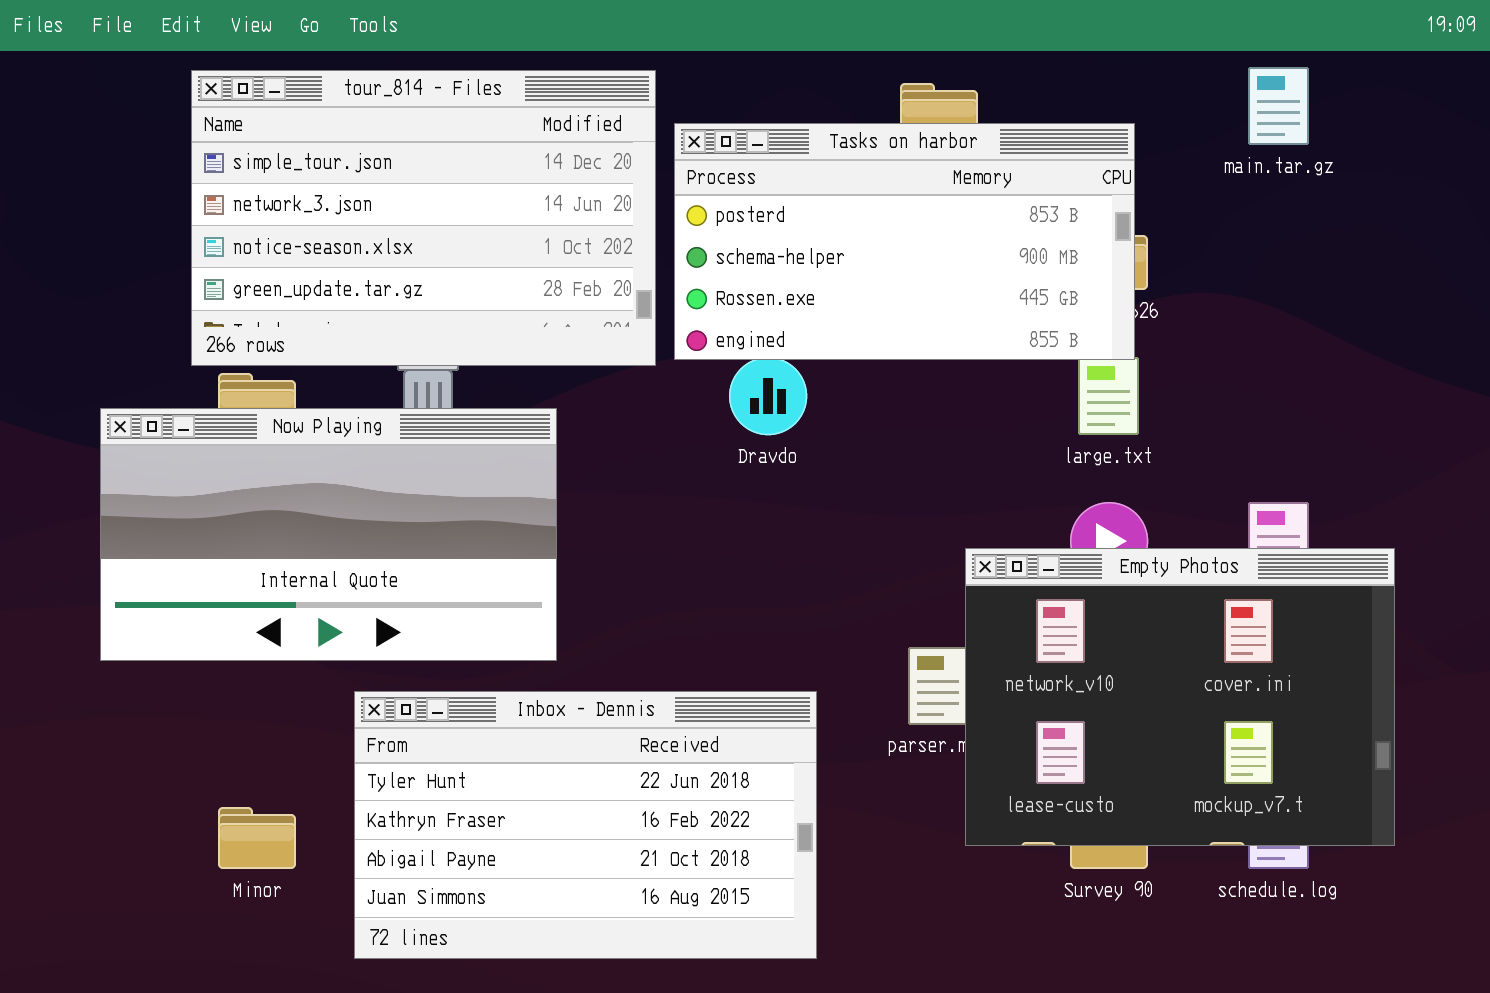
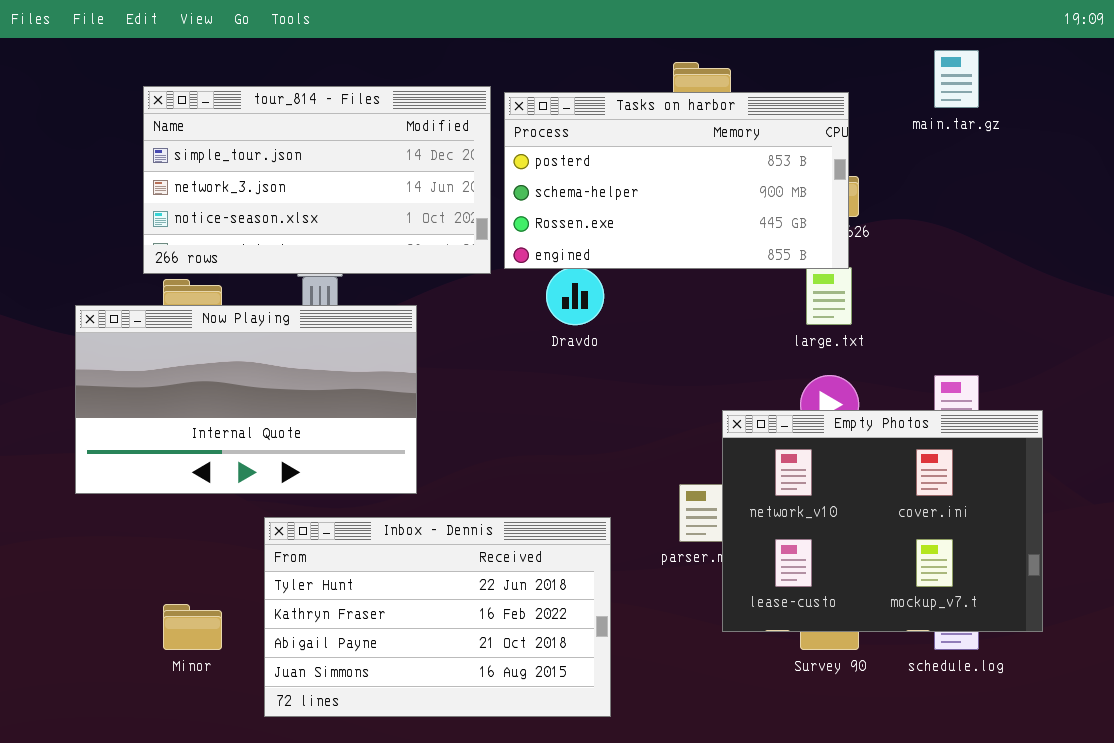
tour_814 - Files: [191,70,656,366] -> [143,86,491,274], resized

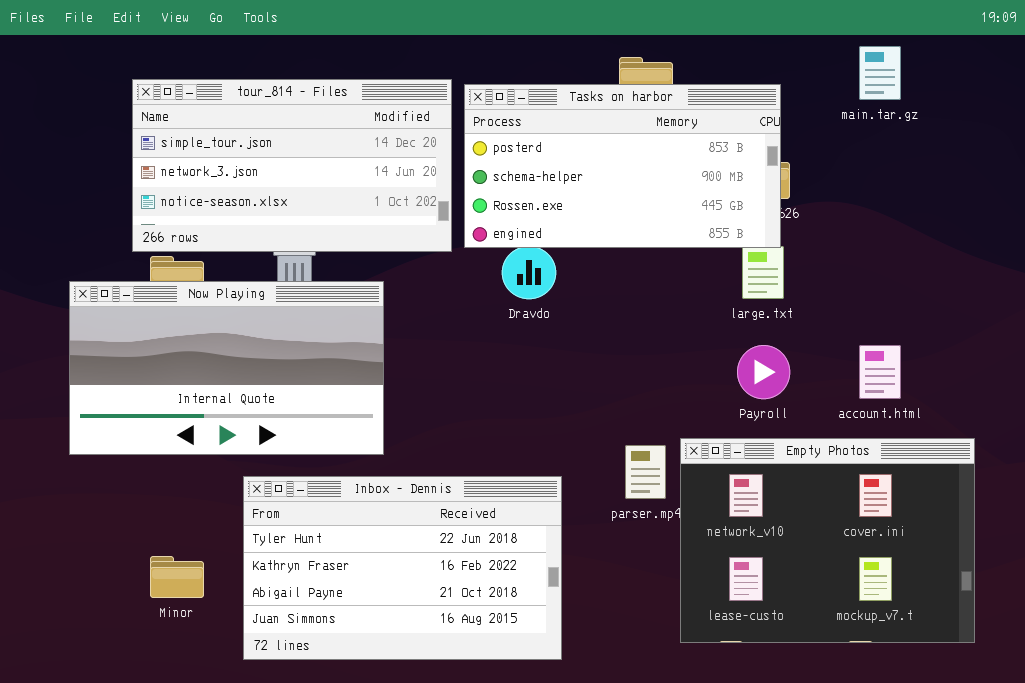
Empty Photos: [722,410,1043,632] -> [680,438,975,643], moved

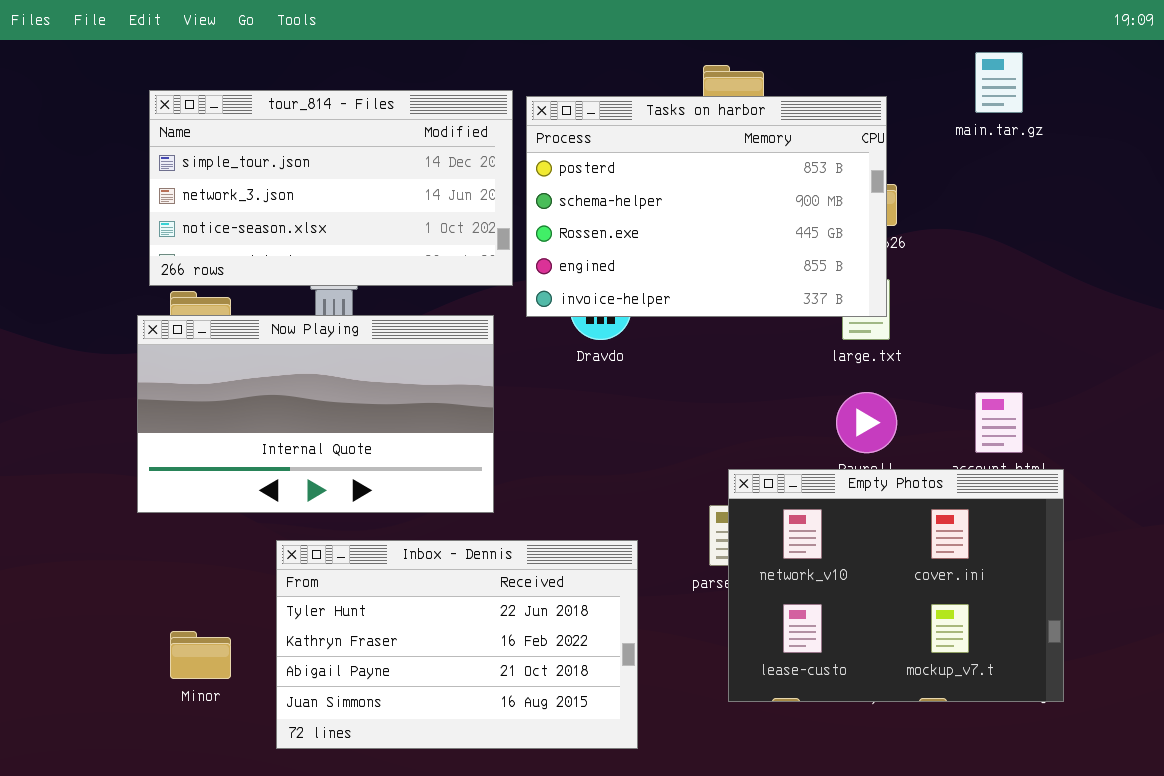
Tasks on harbor: [464,84,781,248] -> [526,96,887,317], resized
Now Playing: [69,281,384,455] -> [137,315,494,513], moved
Empty Photos: [680,438,975,643] -> [728,469,1064,702], moved

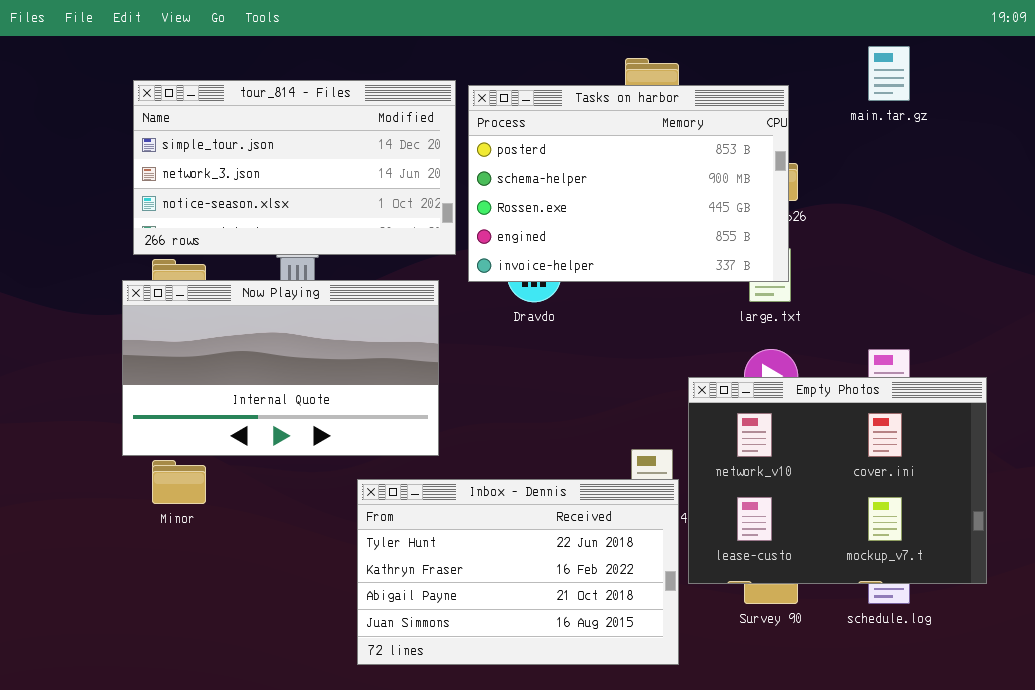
Empty Photos: [728,469,1064,702] -> [688,377,987,584], moved
Inbox - Dennis: [276,540,638,749] -> [357,479,679,665], moved
Minor: [170,631,231,679] -> [152,460,206,504], moved

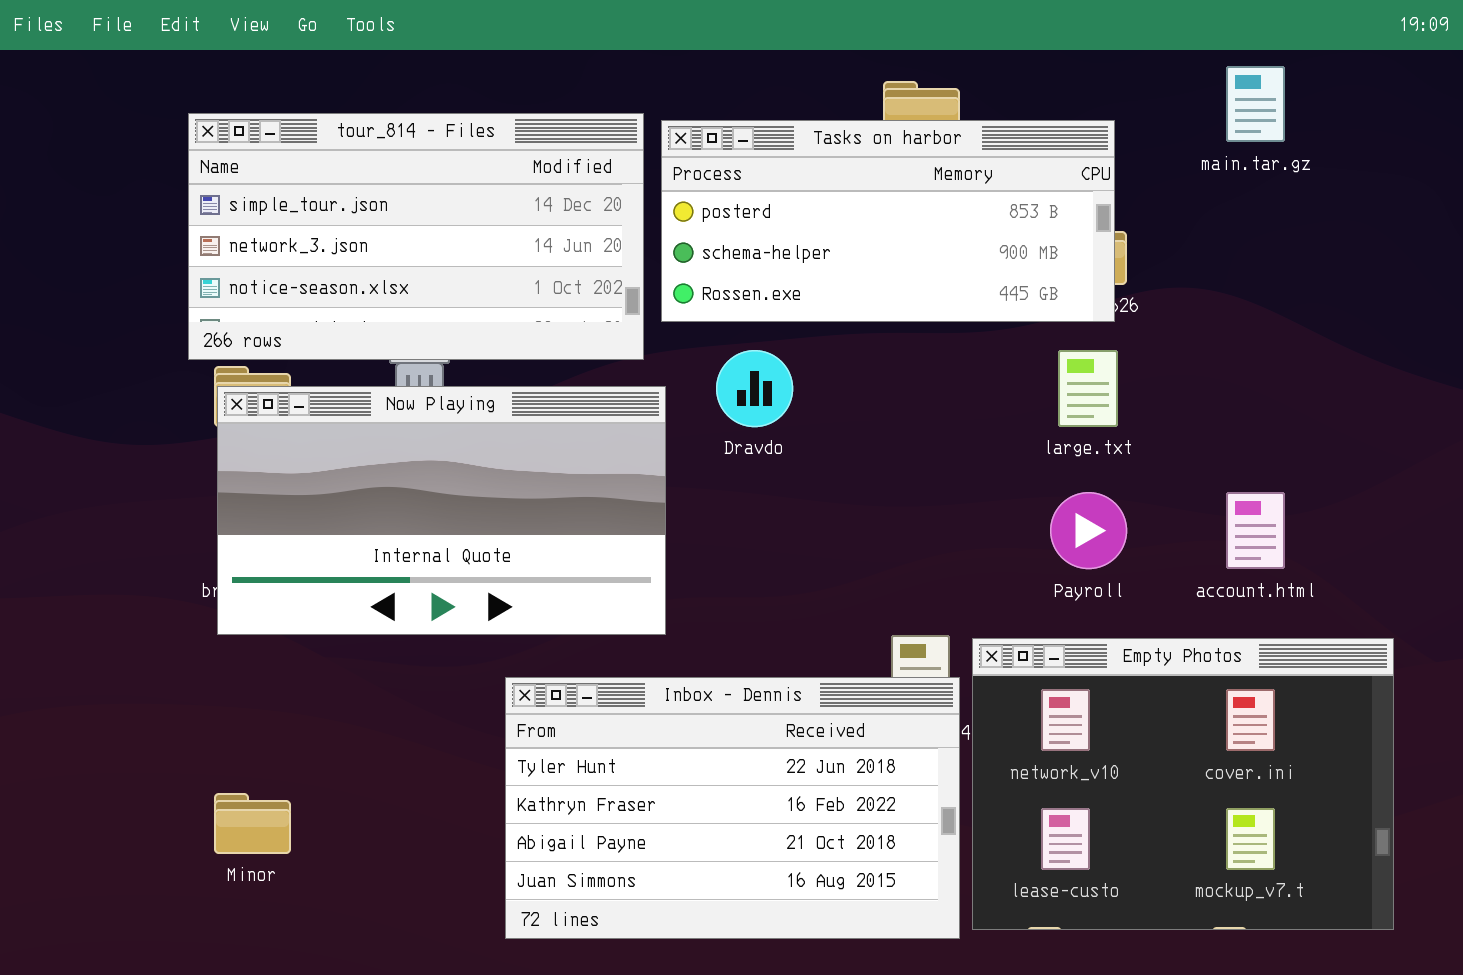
Tasks on harbor: [468,85,789,282] -> [661,120,1115,322], resized
Now Playing: [122,280,439,456] -> [217,386,666,635], moved
Empty Photos: [688,377,987,584] -> [972,638,1394,930], moved
Minor: [152,460,206,504] -> [214,793,291,854], moved

